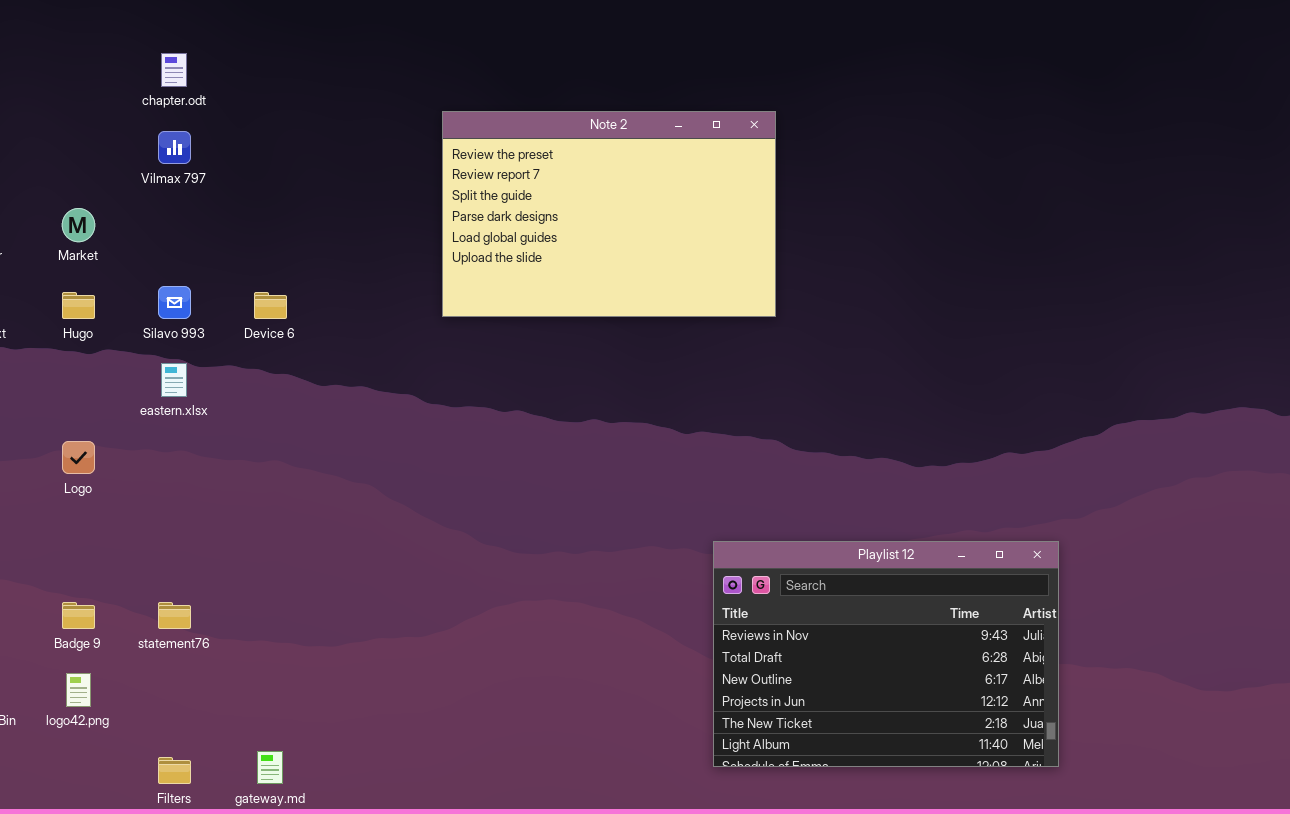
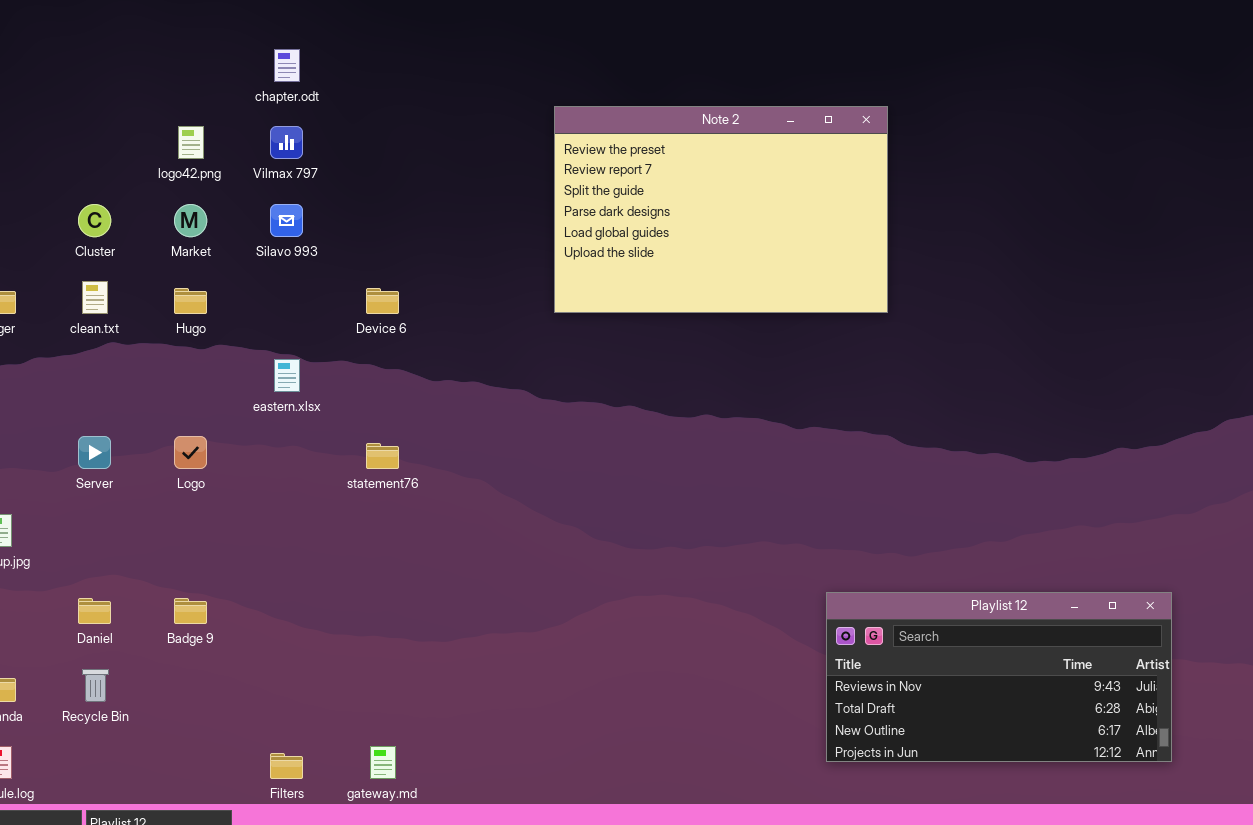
Silavo 993: [158,286,191,319] -> [270,204,303,237], moved
Playlist 12: [713,541,1059,767] -> [826,592,1172,762], resized
statement76: [158,602,191,629] -> [366,443,399,469], moved
logo42.png: [66,673,91,707] -> [178,126,204,159], moved

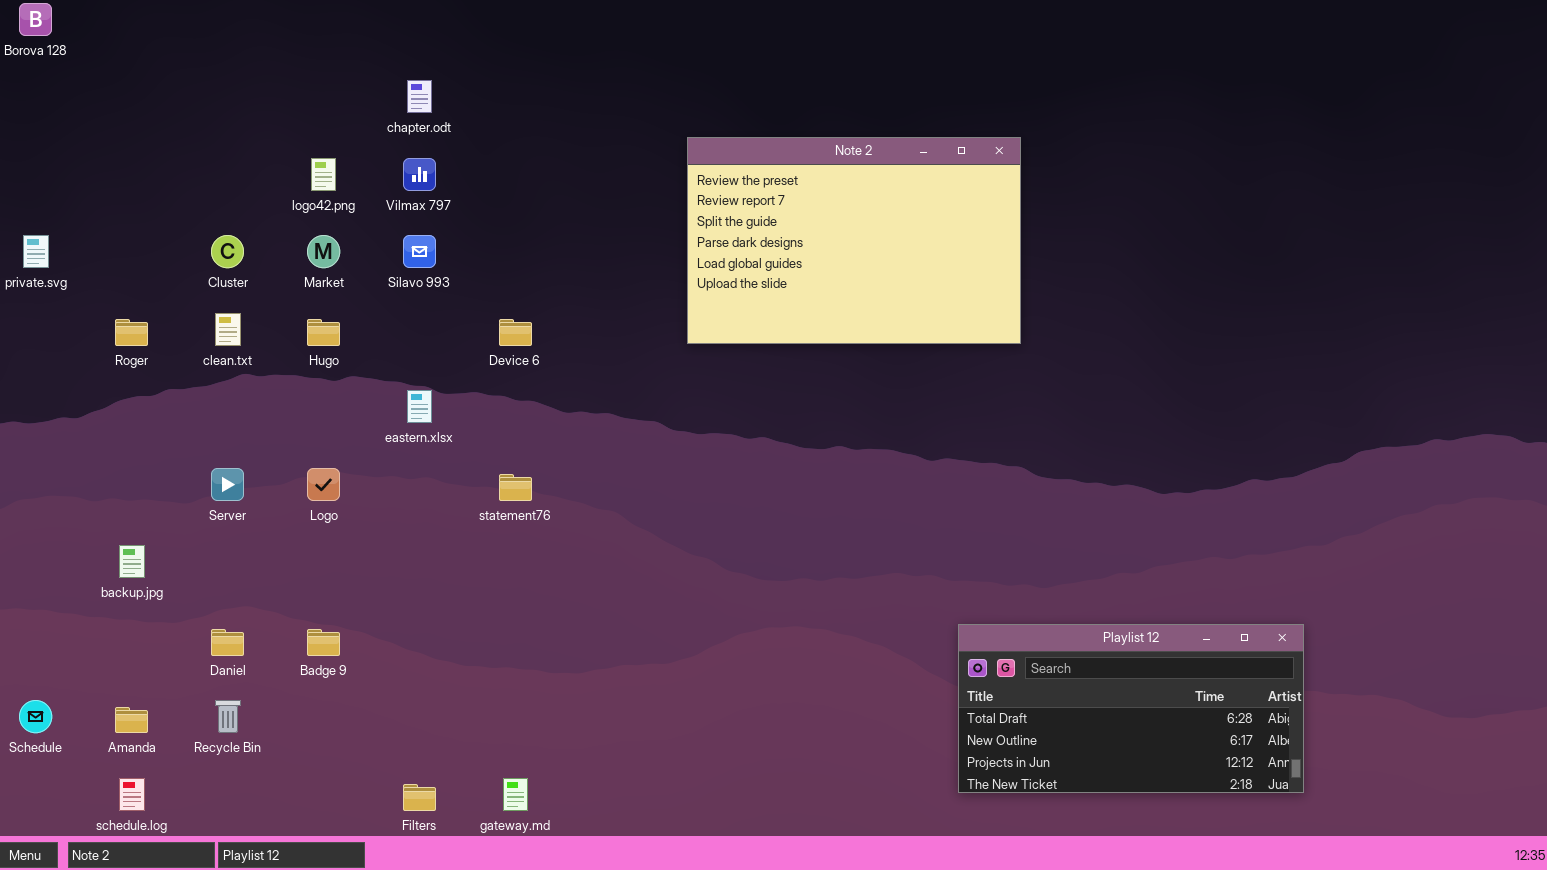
Playlist 12: [826,592,1172,762] -> [958,624,1304,793], scrolled down 1 row

